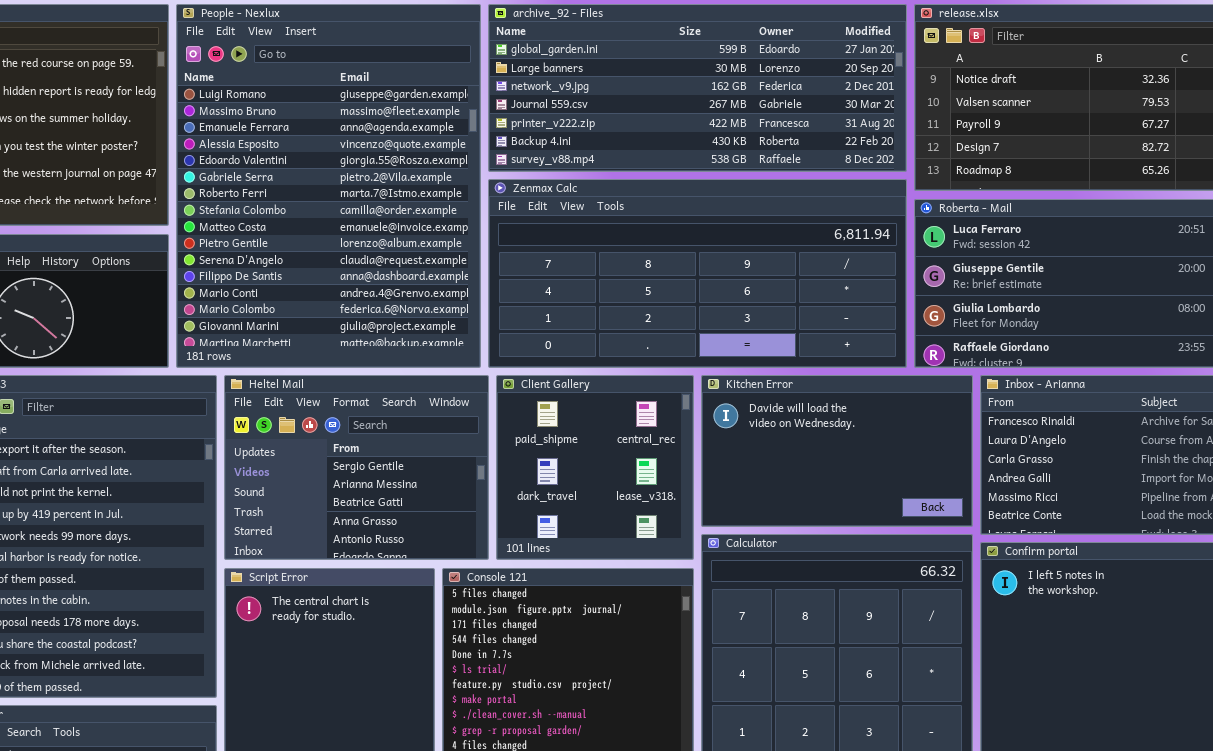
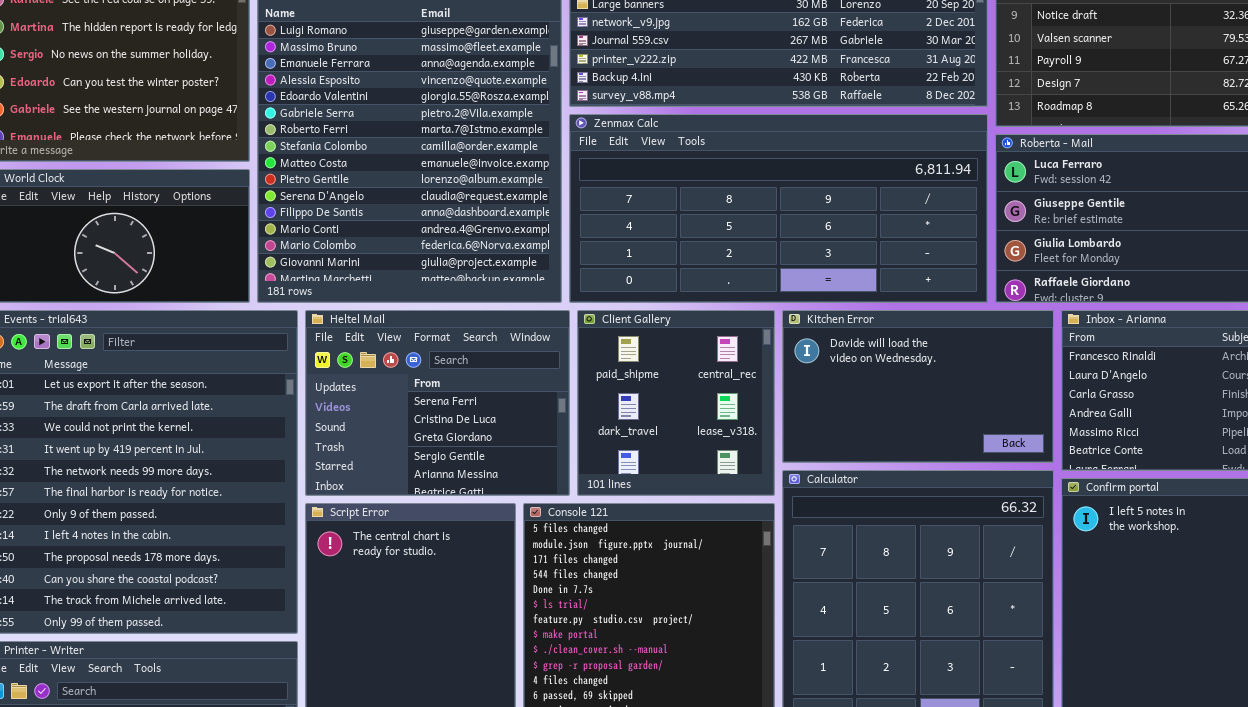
Heltel Mail: [224,375,489,560] -> [305,310,570,496], scrolled up 3 rows

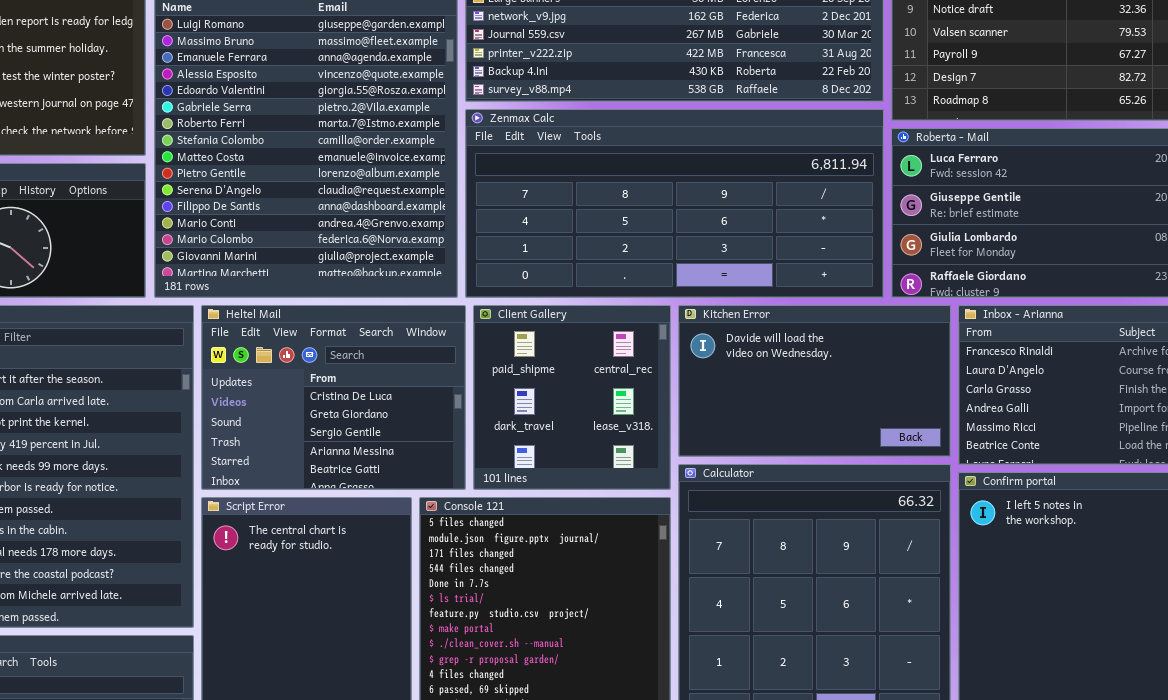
Heltel Mail: [305,310,570,496] -> [201,305,466,490], scrolled down 1 row

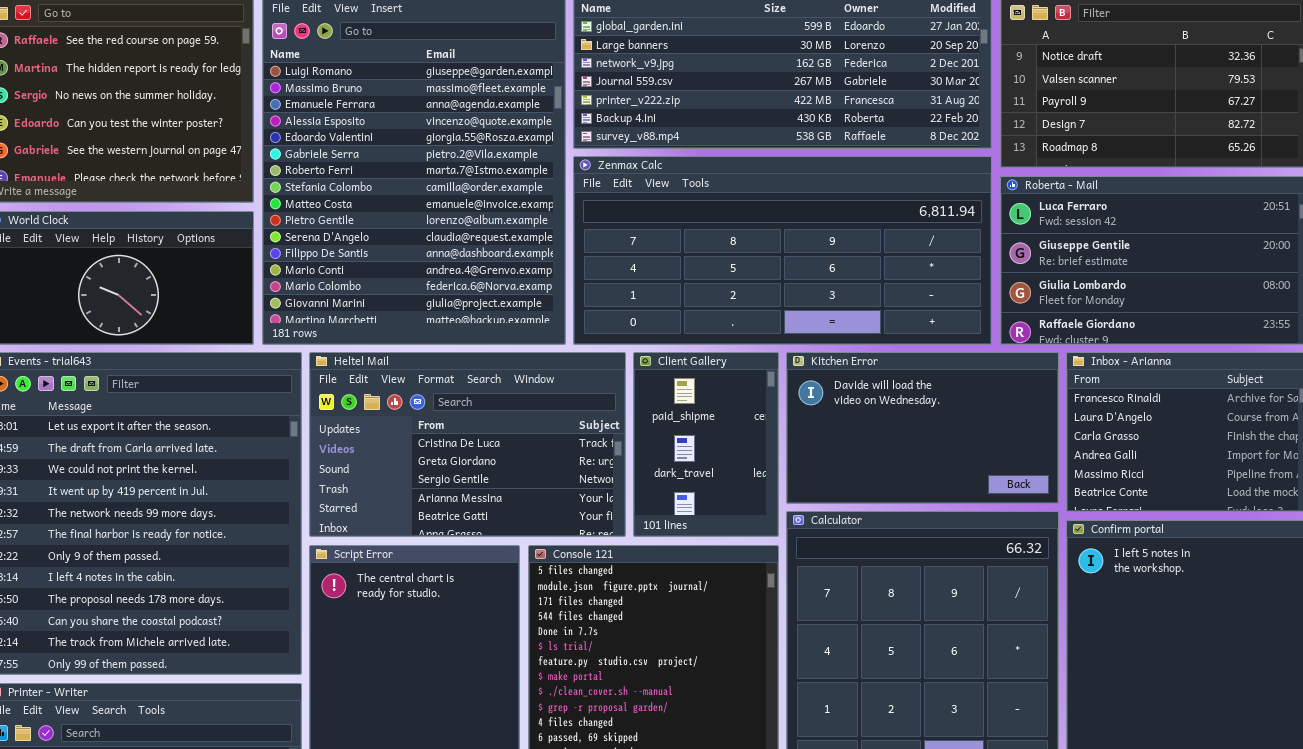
Heltel Mail: [201,305,466,490] -> [309,352,626,537], resized
Client Gallery: [473,305,671,490] -> [633,352,779,537], resized

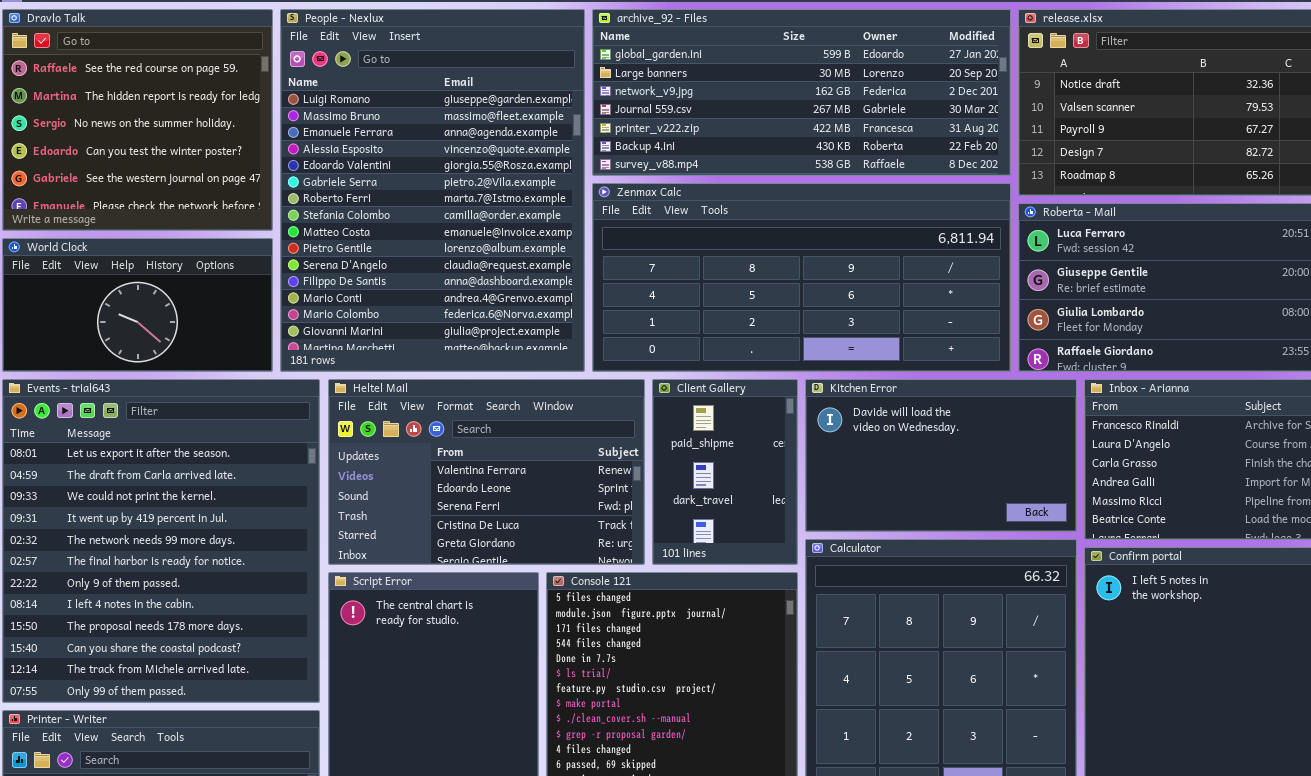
Heltel Mail: [309,352,626,537] -> [328,379,645,565], scrolled up 3 rows

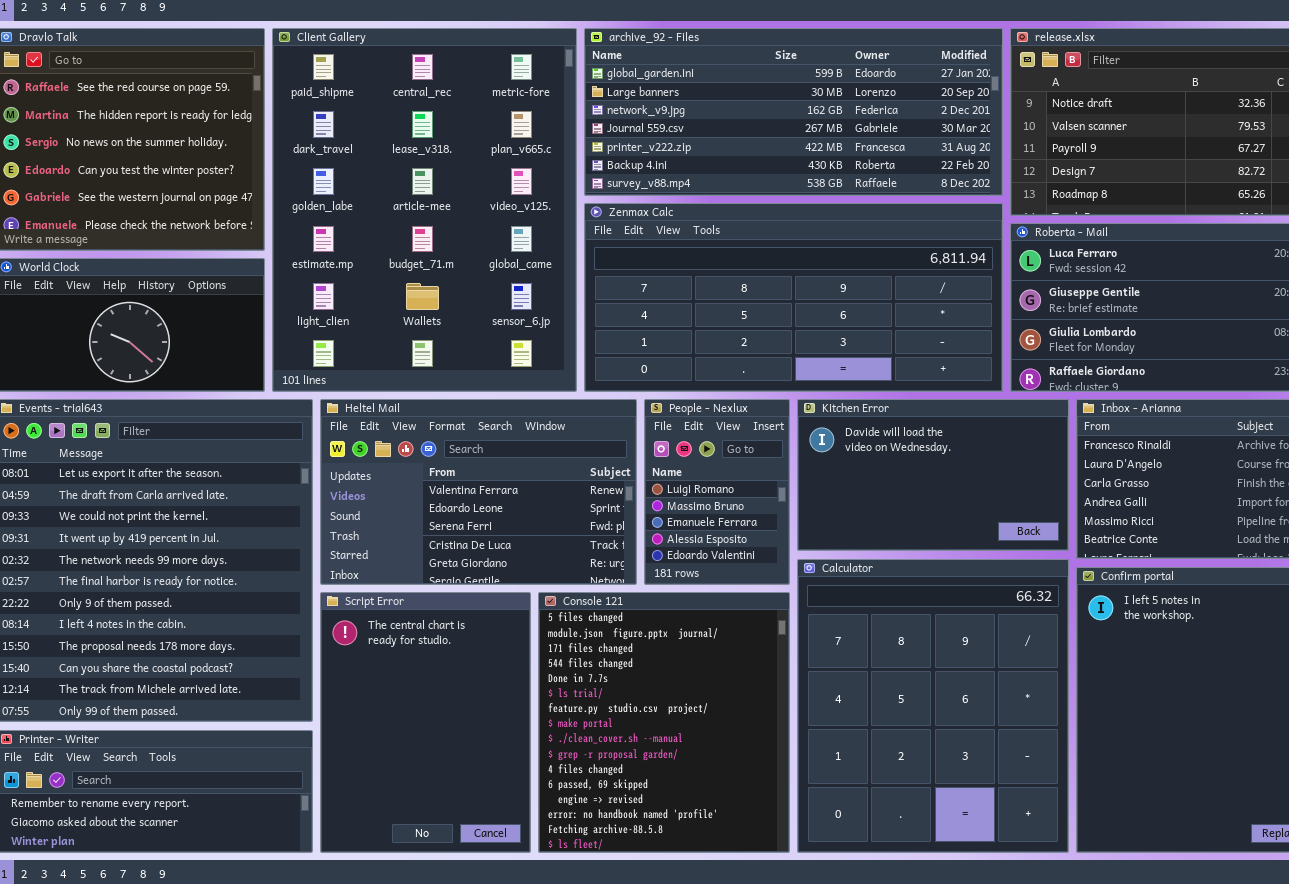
People - Nexlux: [280,9,585,372] -> [644,399,790,585], moved, resized
Client Gallery: [652,379,798,565] -> [272,28,577,392], moved, resized

